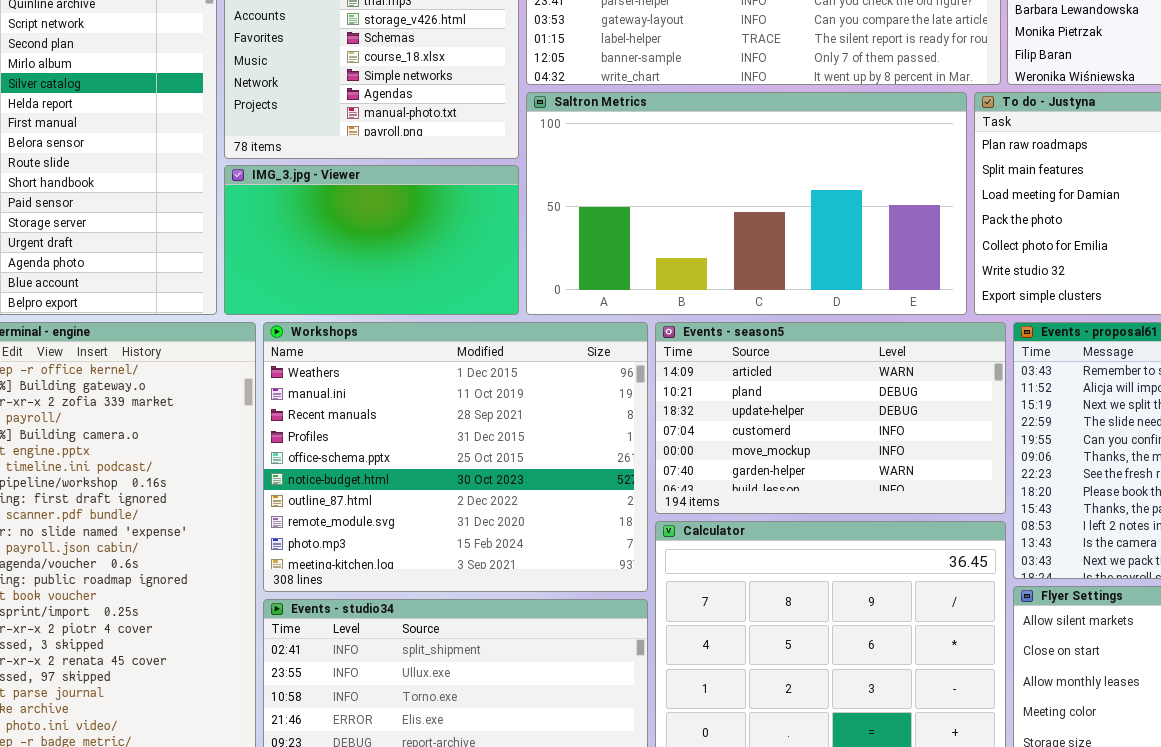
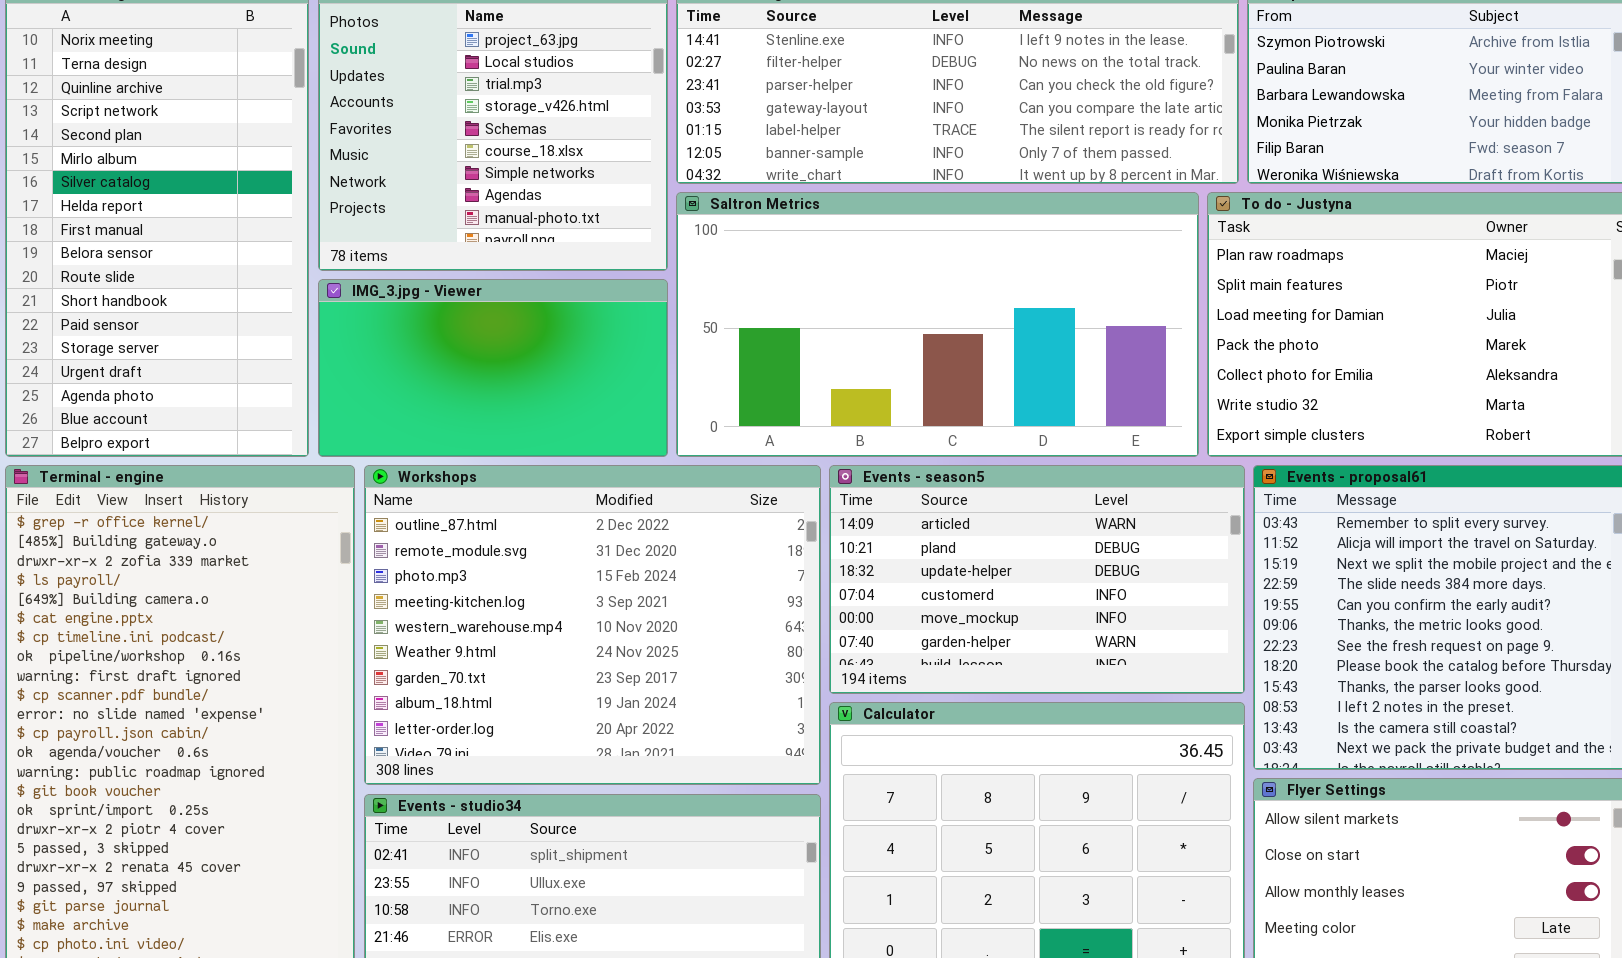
Workshops: [263,322,648,592] -> [364,465,821,785], scrolled down 6 rows

